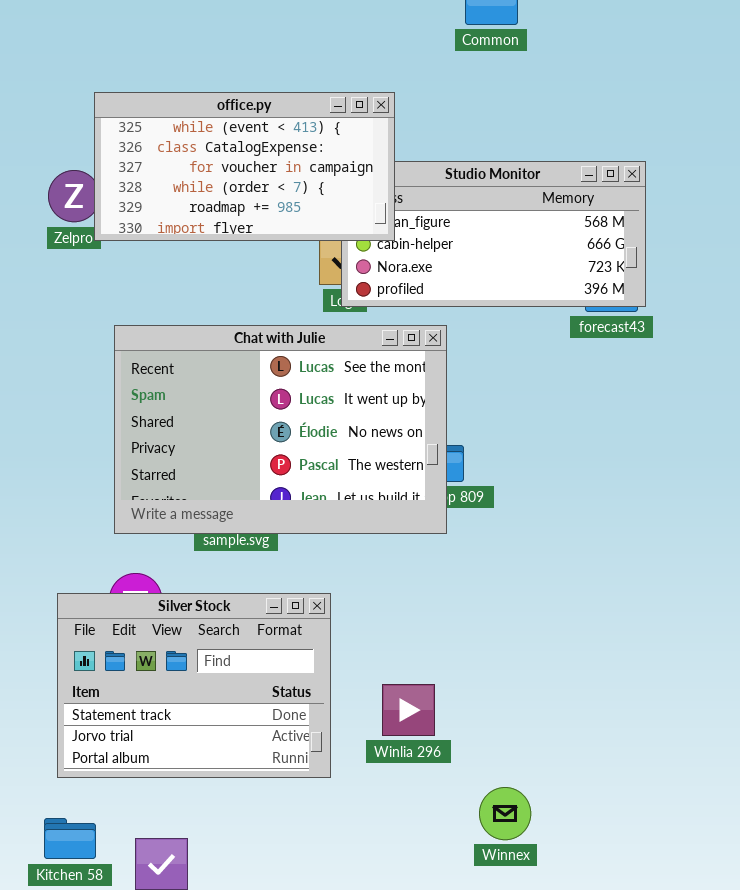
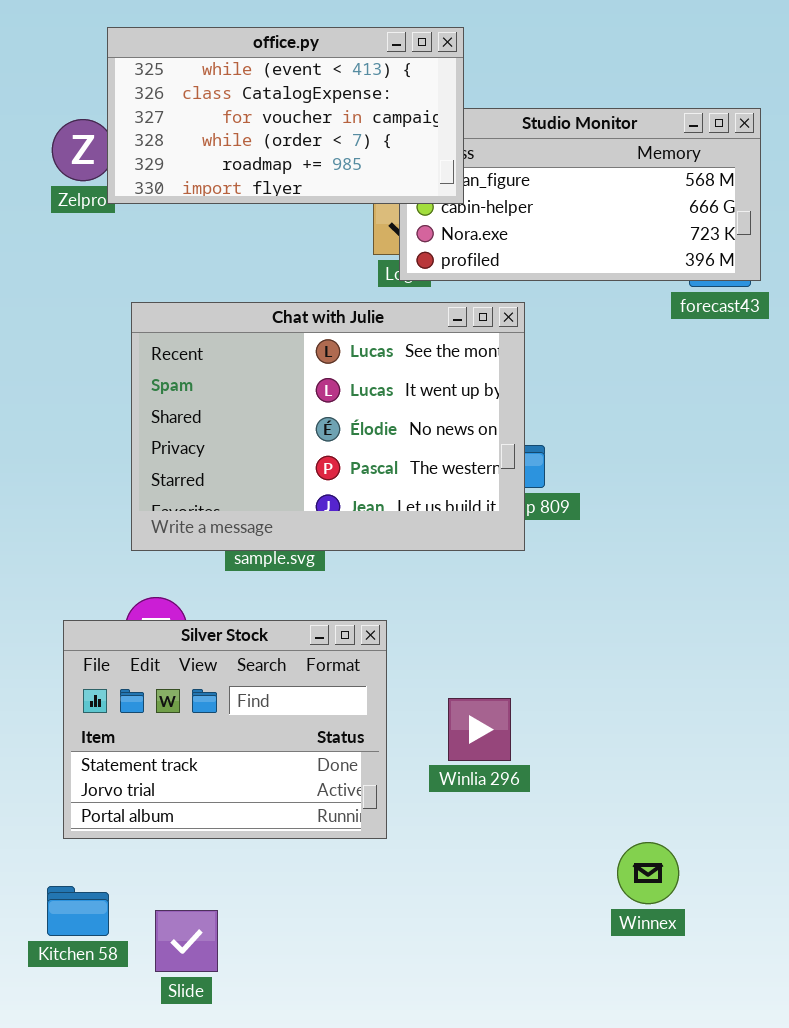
Winlia 296: [382,684,435,736] -> [448,698,511,761], moved
Winnex: [479,787,531,840] -> [617,842,679,904], moved

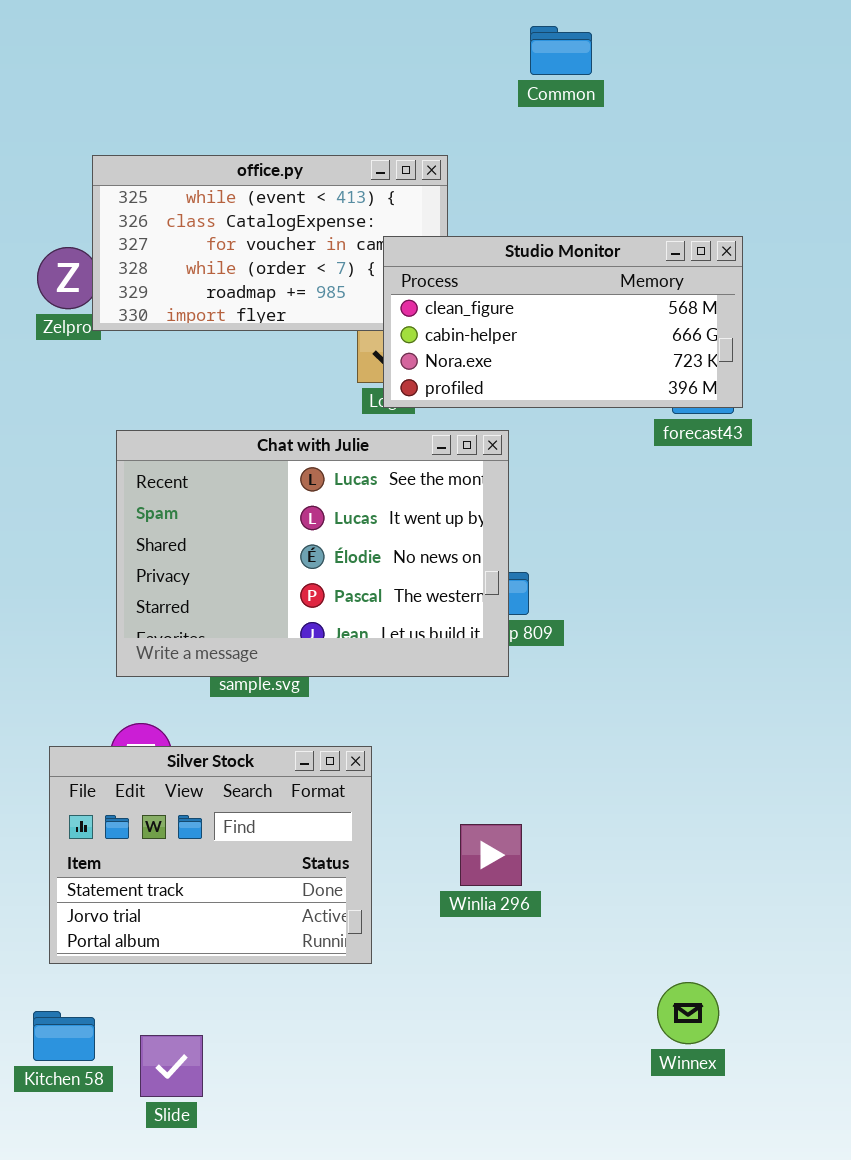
Studio Monitor: [399,108,761,281] -> [383,236,743,408], raised
Winlia 296: [448,698,511,761] -> [460,824,522,886], moved
Winnex: [617,842,679,904] -> [657,982,719,1044], moved

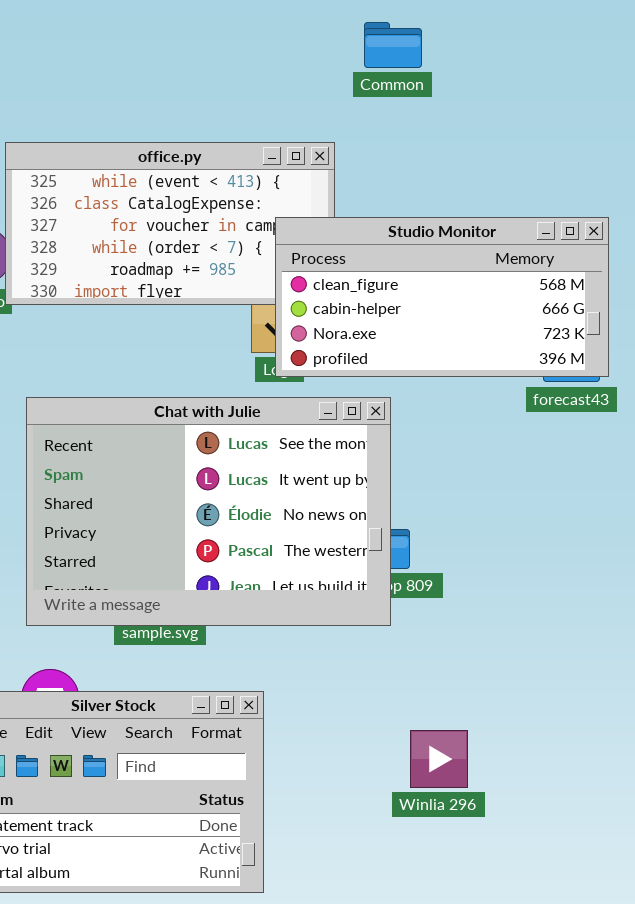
Common: [530,26,592,75] -> [364,22,422,68], moved
Winlia 296: [460,824,522,886] -> [410,730,468,788], moved

